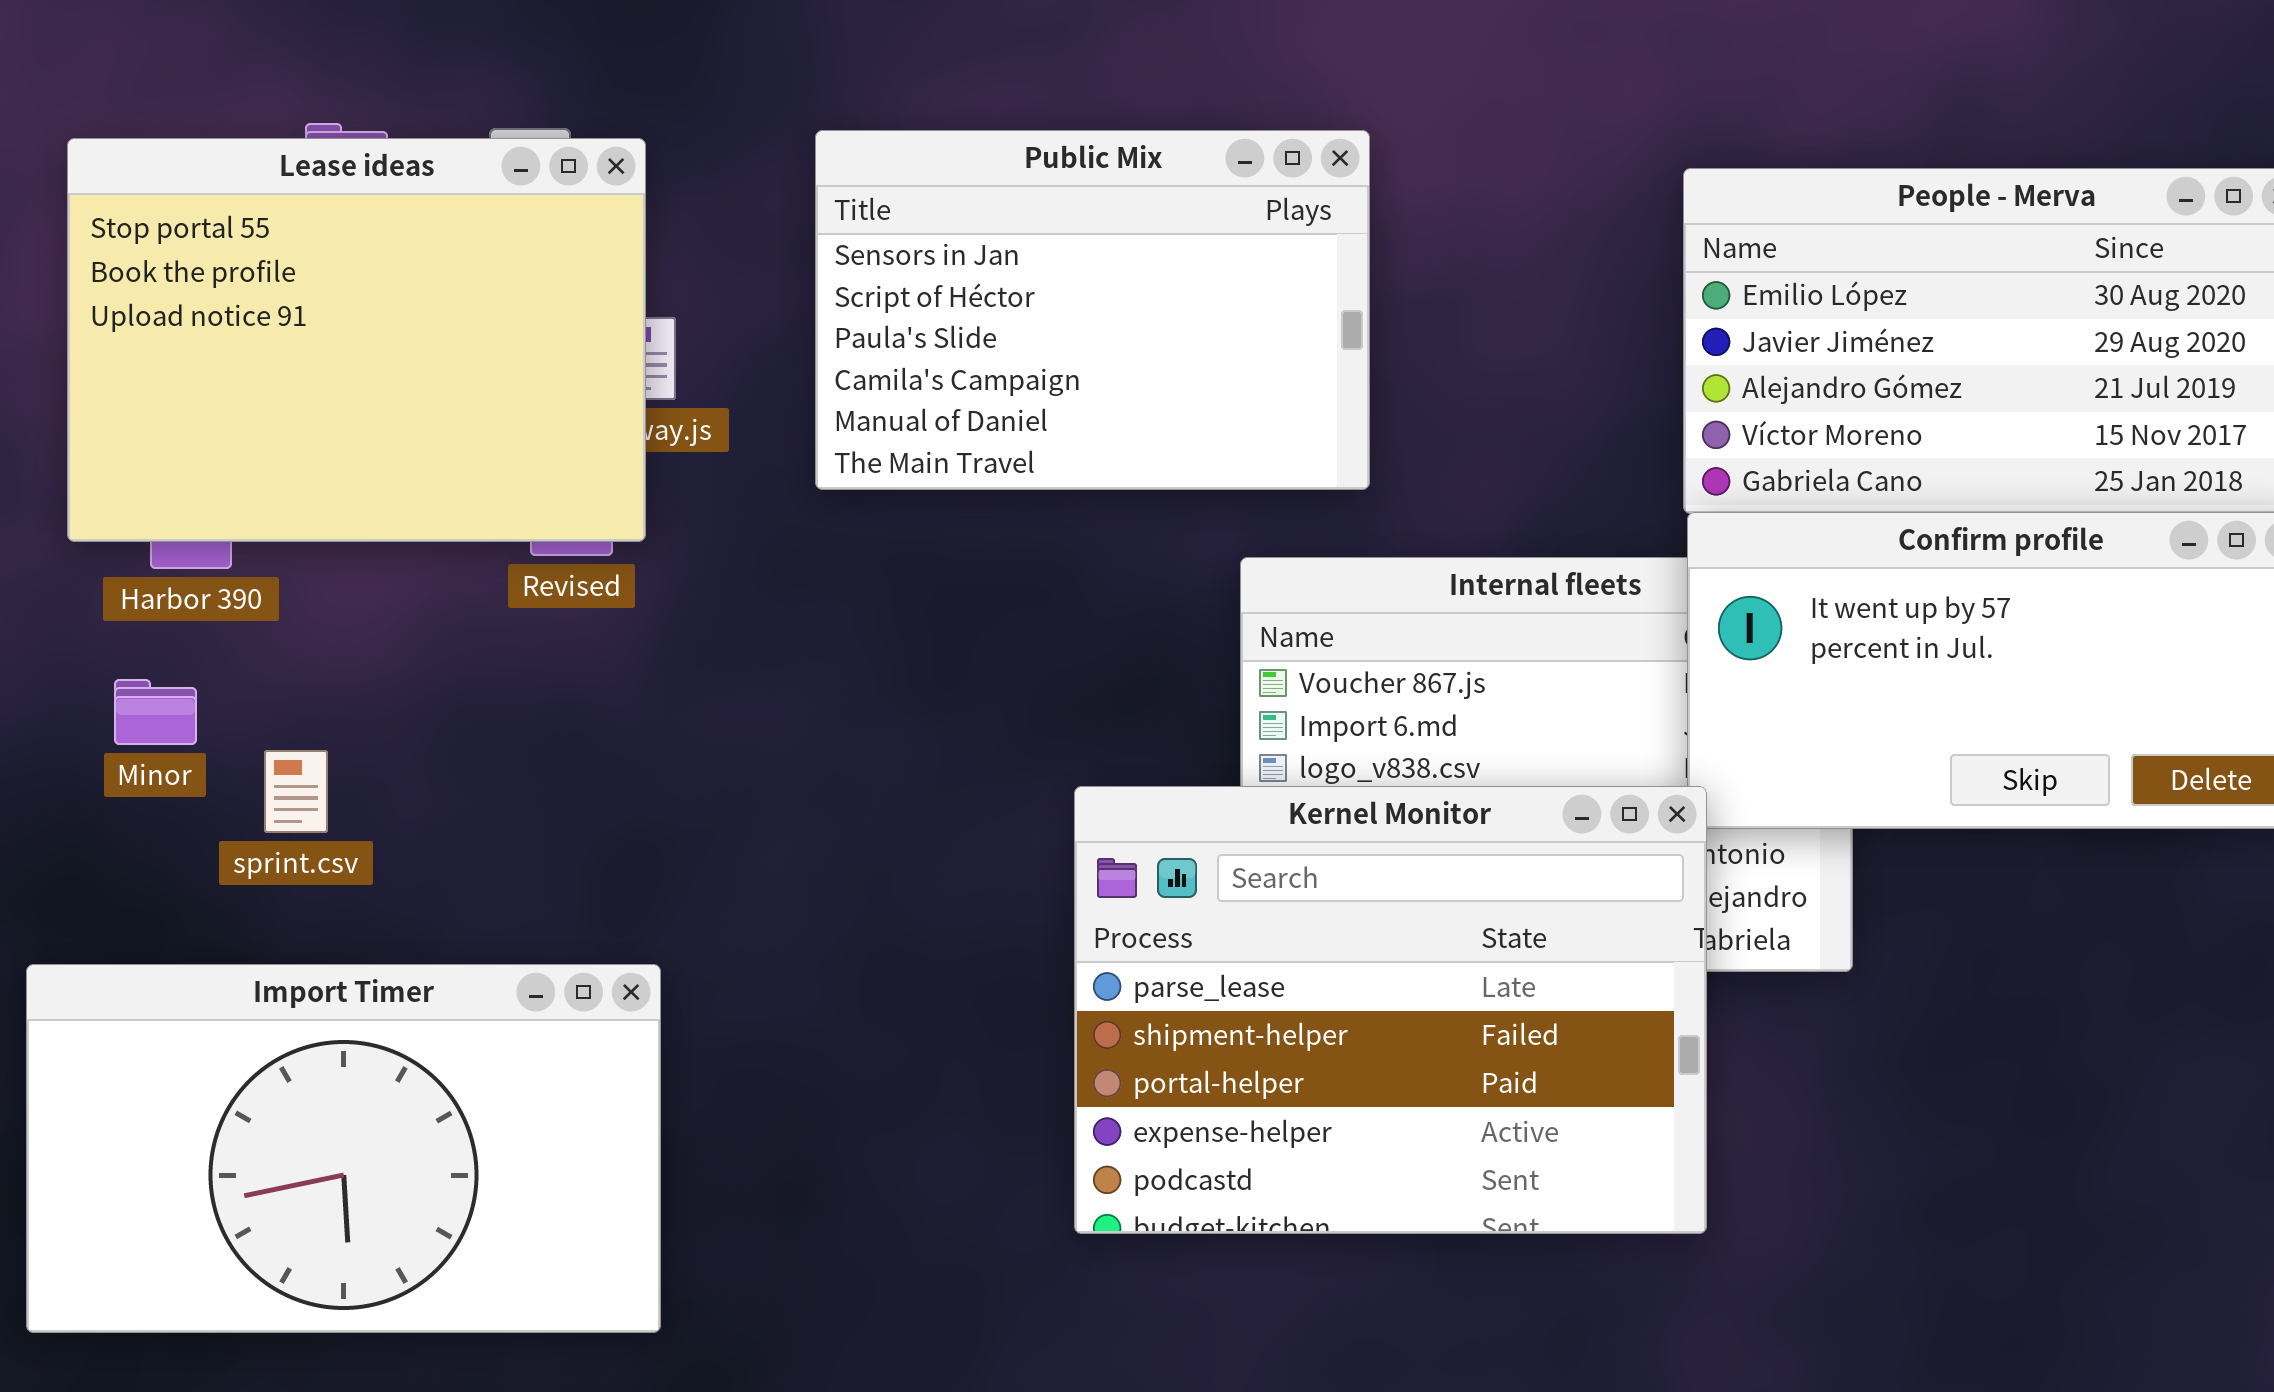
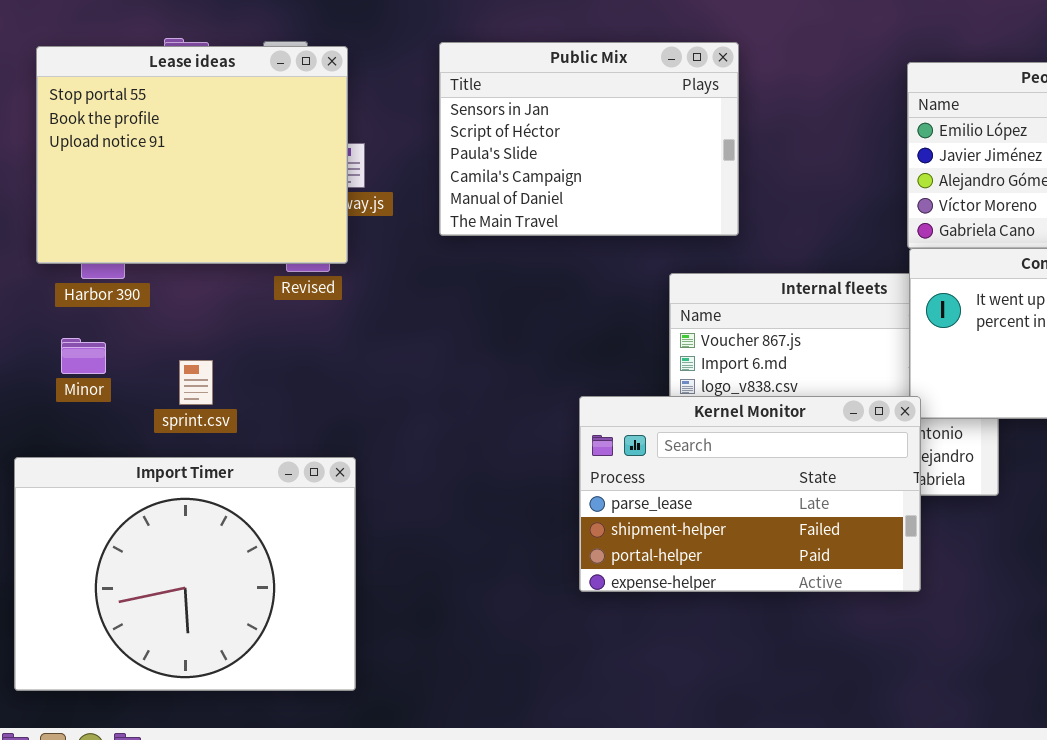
sprint.csv: [264,750,328,833] -> [179,360,213,405], moved
Kernel Monitor: [1074,786,1707,1234] -> [579,396,921,592], resized
Import Timer: [26,964,661,1333] -> [14,457,356,691], resized

